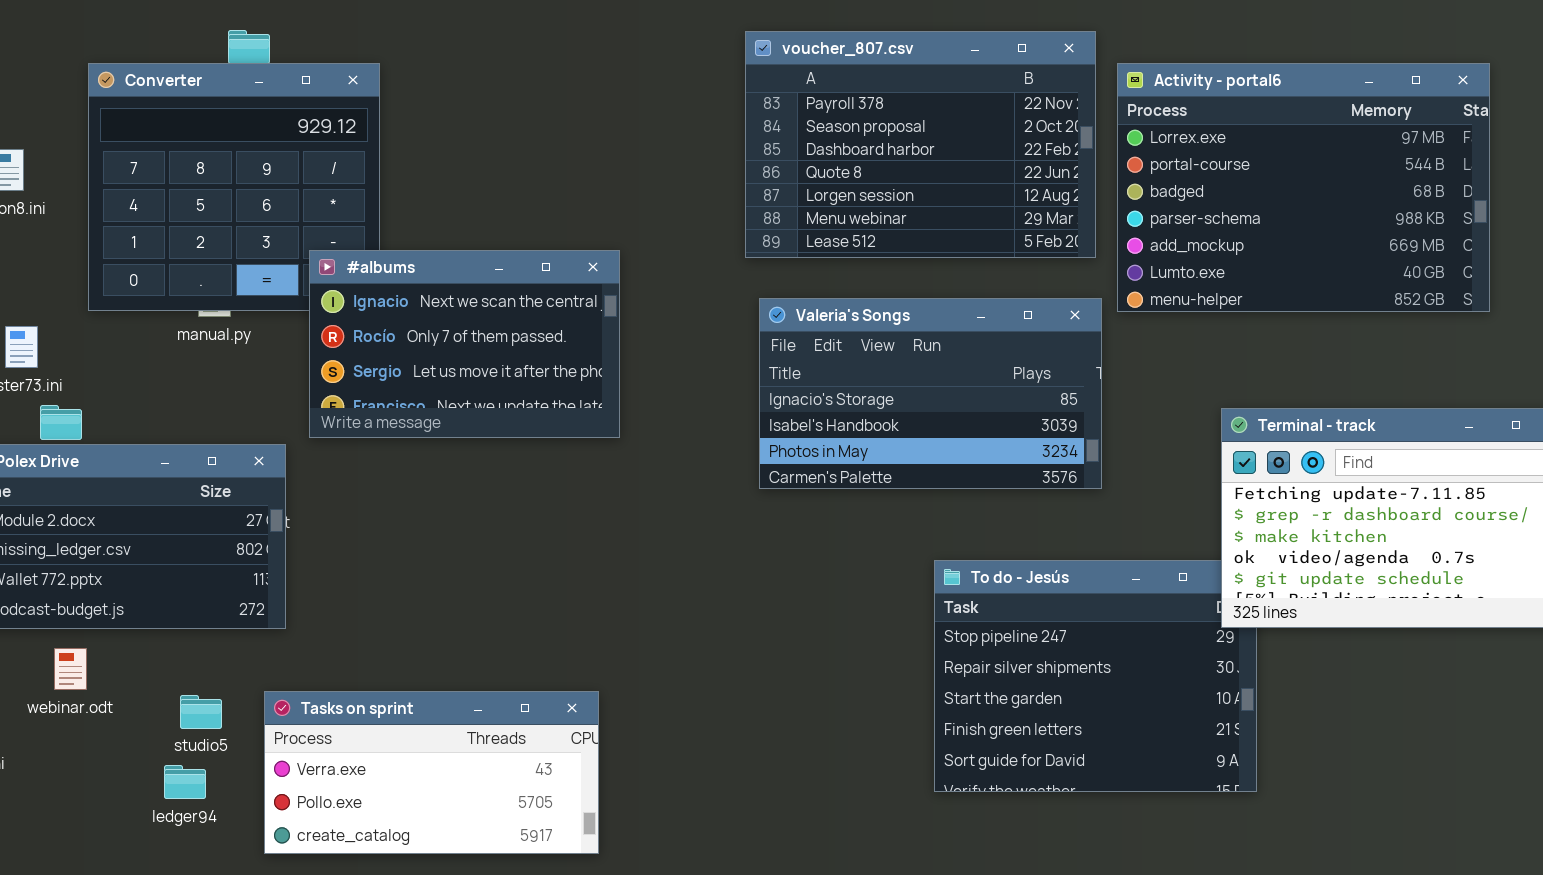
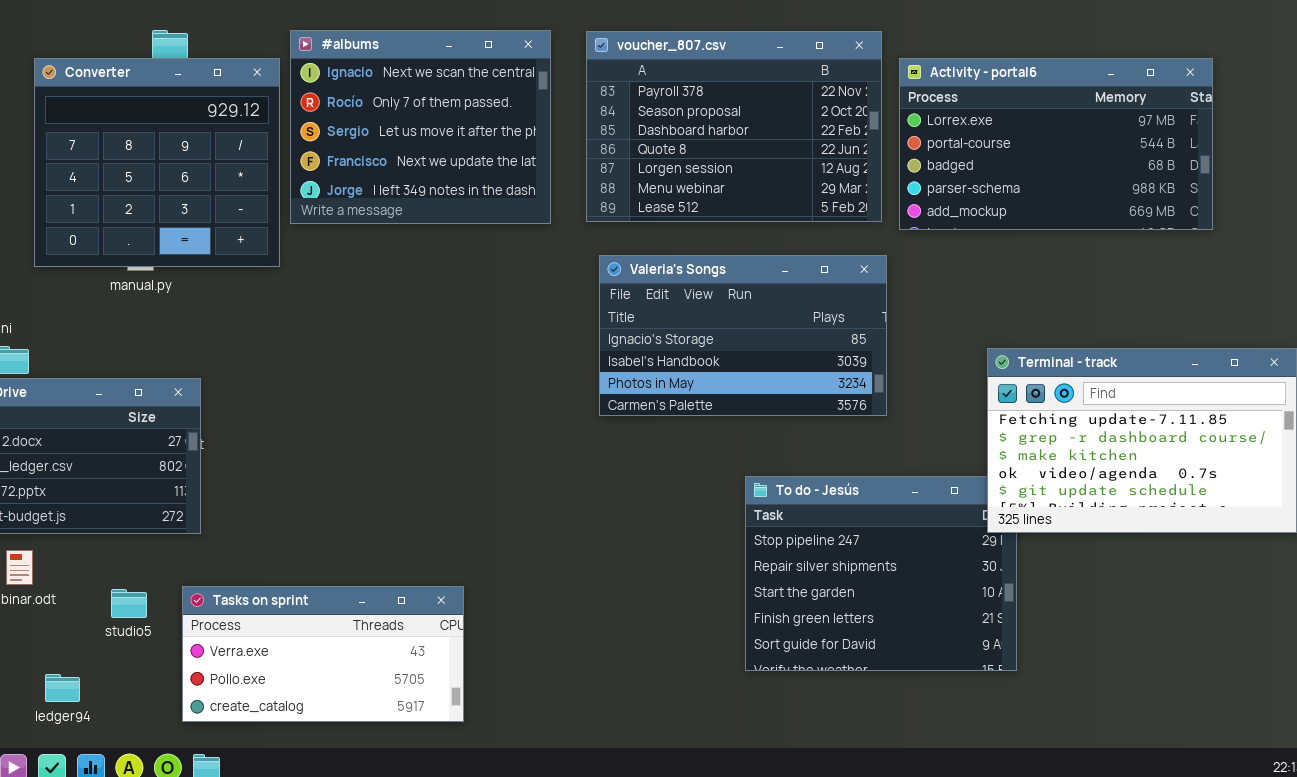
Activity - portal6: [1117,63,1490,312] -> [899,58,1213,230], resized
#albums: [309,250,620,438] -> [290,30,551,224], moved, resized
ledger94: [164,765,206,799] -> [45,674,80,702], moved

